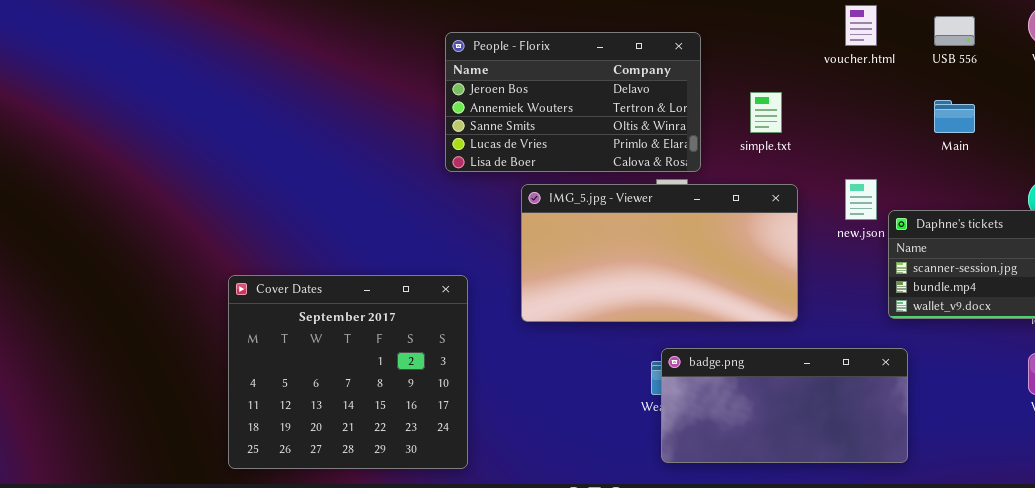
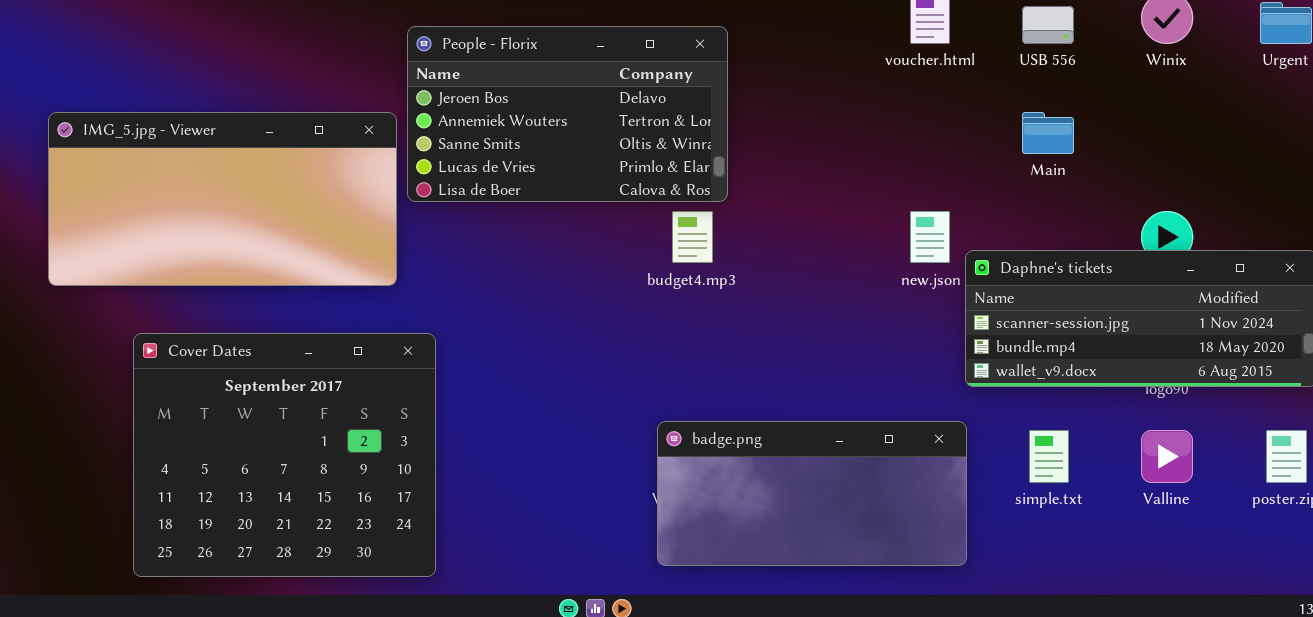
simple.txt: [750,92,782,133] -> [1029,430,1069,483], moved
IMG_5.jpg - Viewer: [521,184,798,322] -> [48,112,397,286], moved
badge.png: [661,348,908,463] -> [657,421,967,566], moved

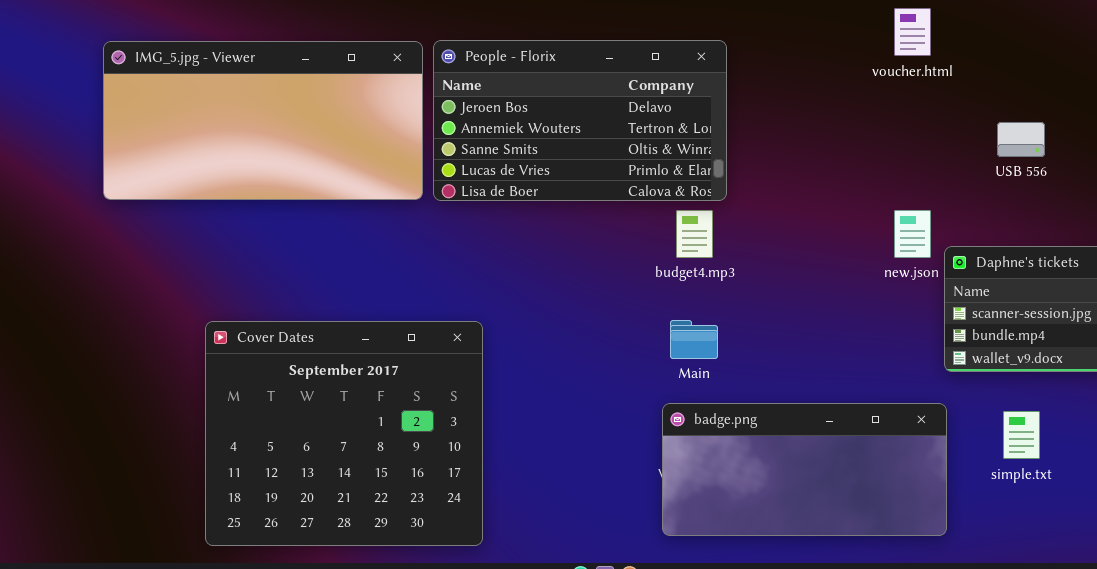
USB 556: [1022,6,1074,44] -> [997,122,1045,157], moved
IMG_5.jpg - Viewer: [48,112,397,286] -> [103,41,423,200], moved
Main: [1022,112,1074,154] -> [670,320,718,359], moved
Cover Dates: [133,333,436,577] -> [205,321,483,546], moved

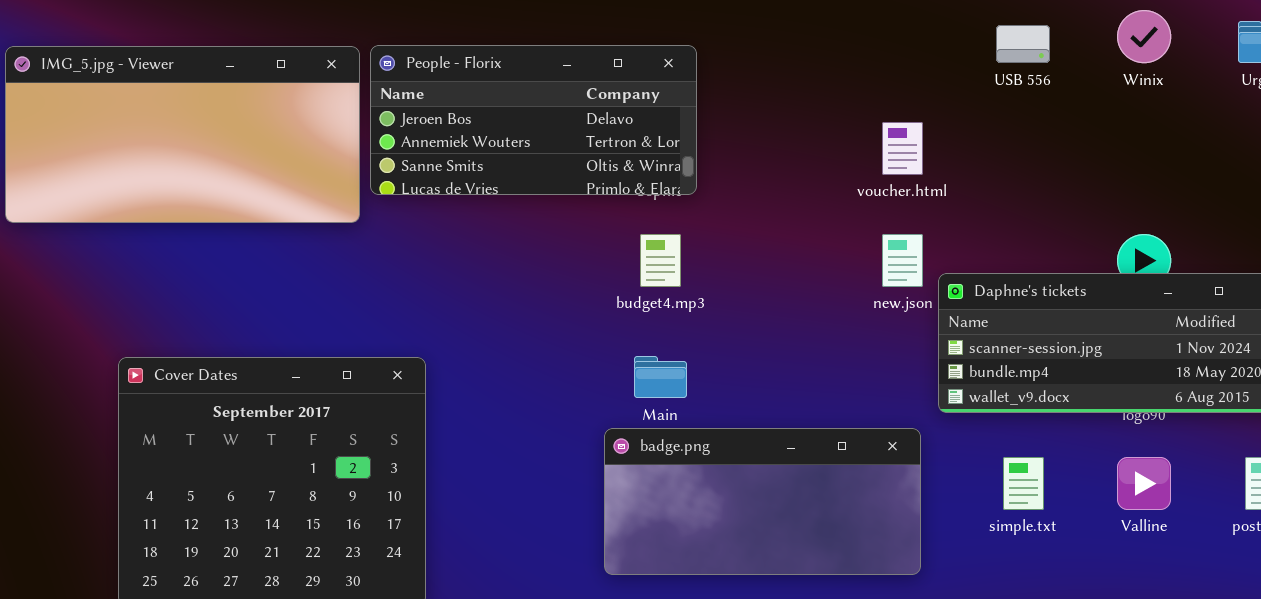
voucher.html: [894,8,931,56] -> [882,122,923,175], moved
People - Florix: [433,40,727,201] -> [370,45,697,195], resized
USB 556: [997,122,1045,157] -> [996,25,1050,63], moved
badge.png: [662,403,947,536] -> [604,428,921,575], moved

